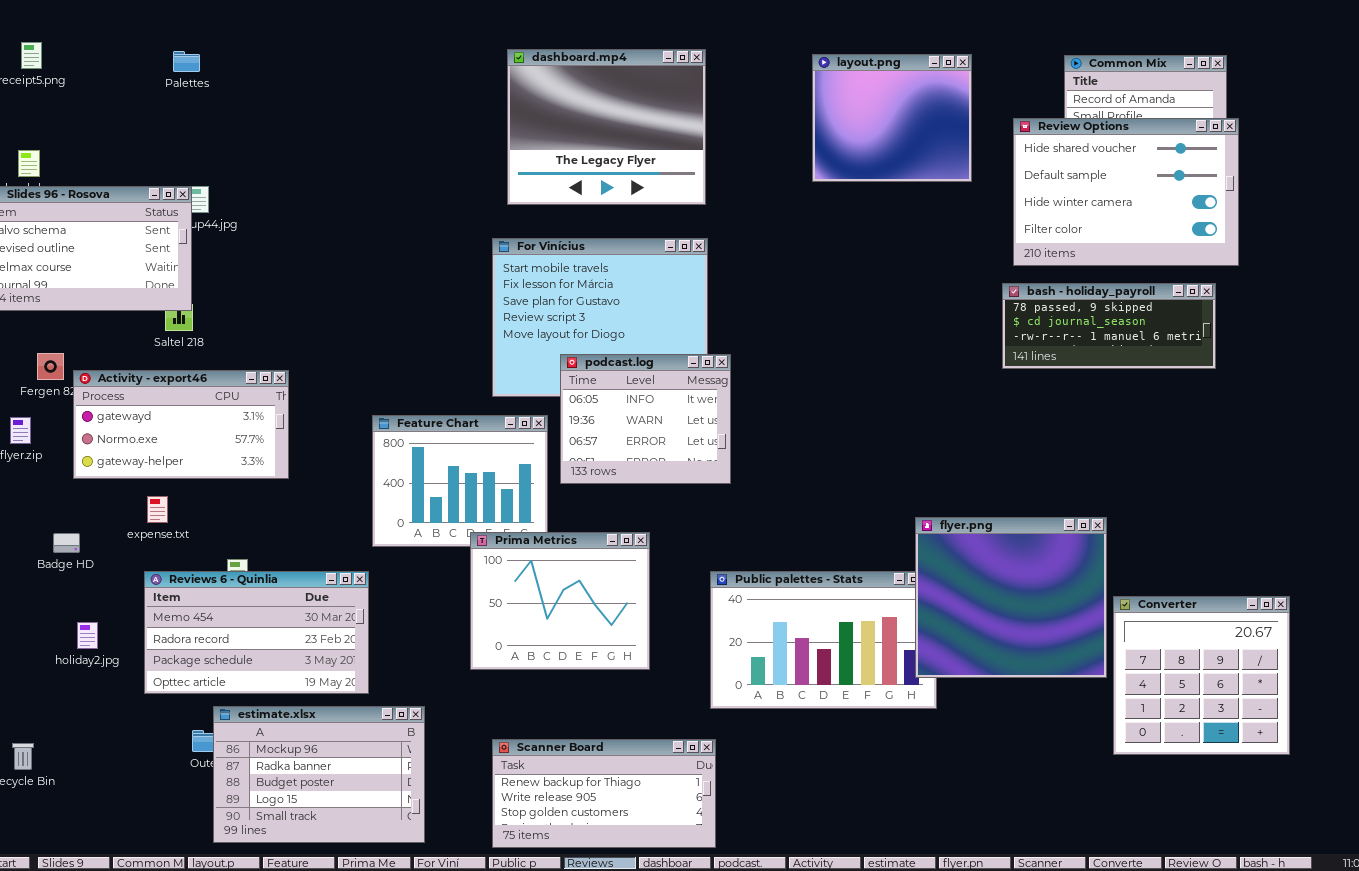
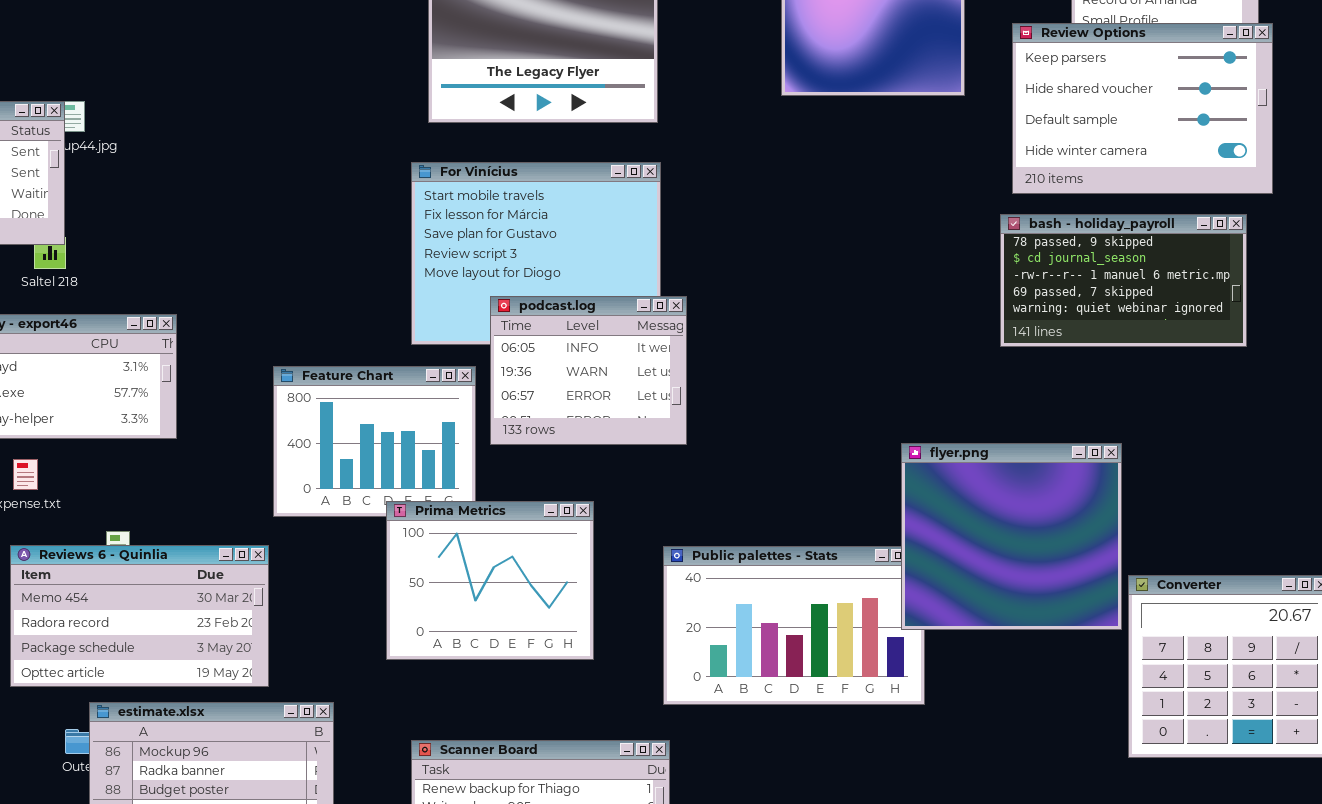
Review Options: [1013,118,1239,266] -> [1012,23,1273,194], scrolled up 1 row
bash - holiday_payroll: [1002,283,1216,369] -> [1000,214,1247,347], resized
flyer.png: [915,517,1107,678] -> [901,443,1122,630], moved

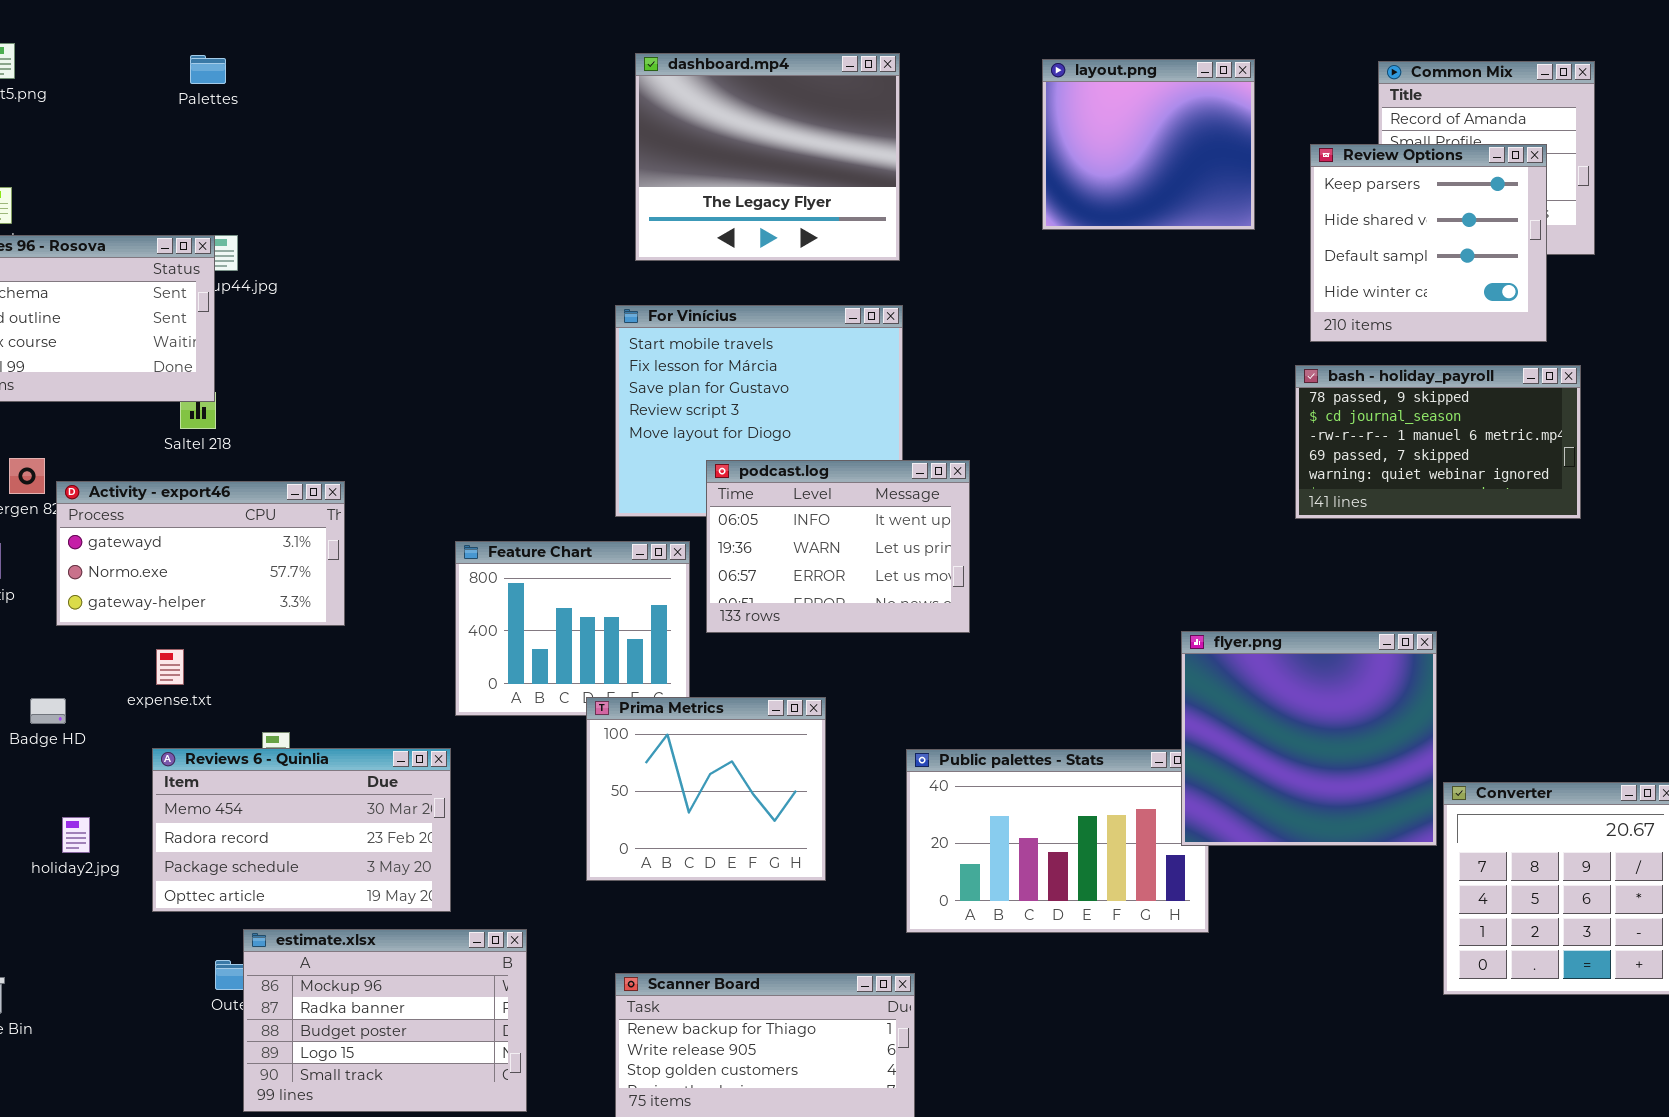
Review Options: [1012,23,1273,194] -> [1310,144,1547,342], resized
podcast.log: [490,296,687,445] -> [706,460,970,633], resized

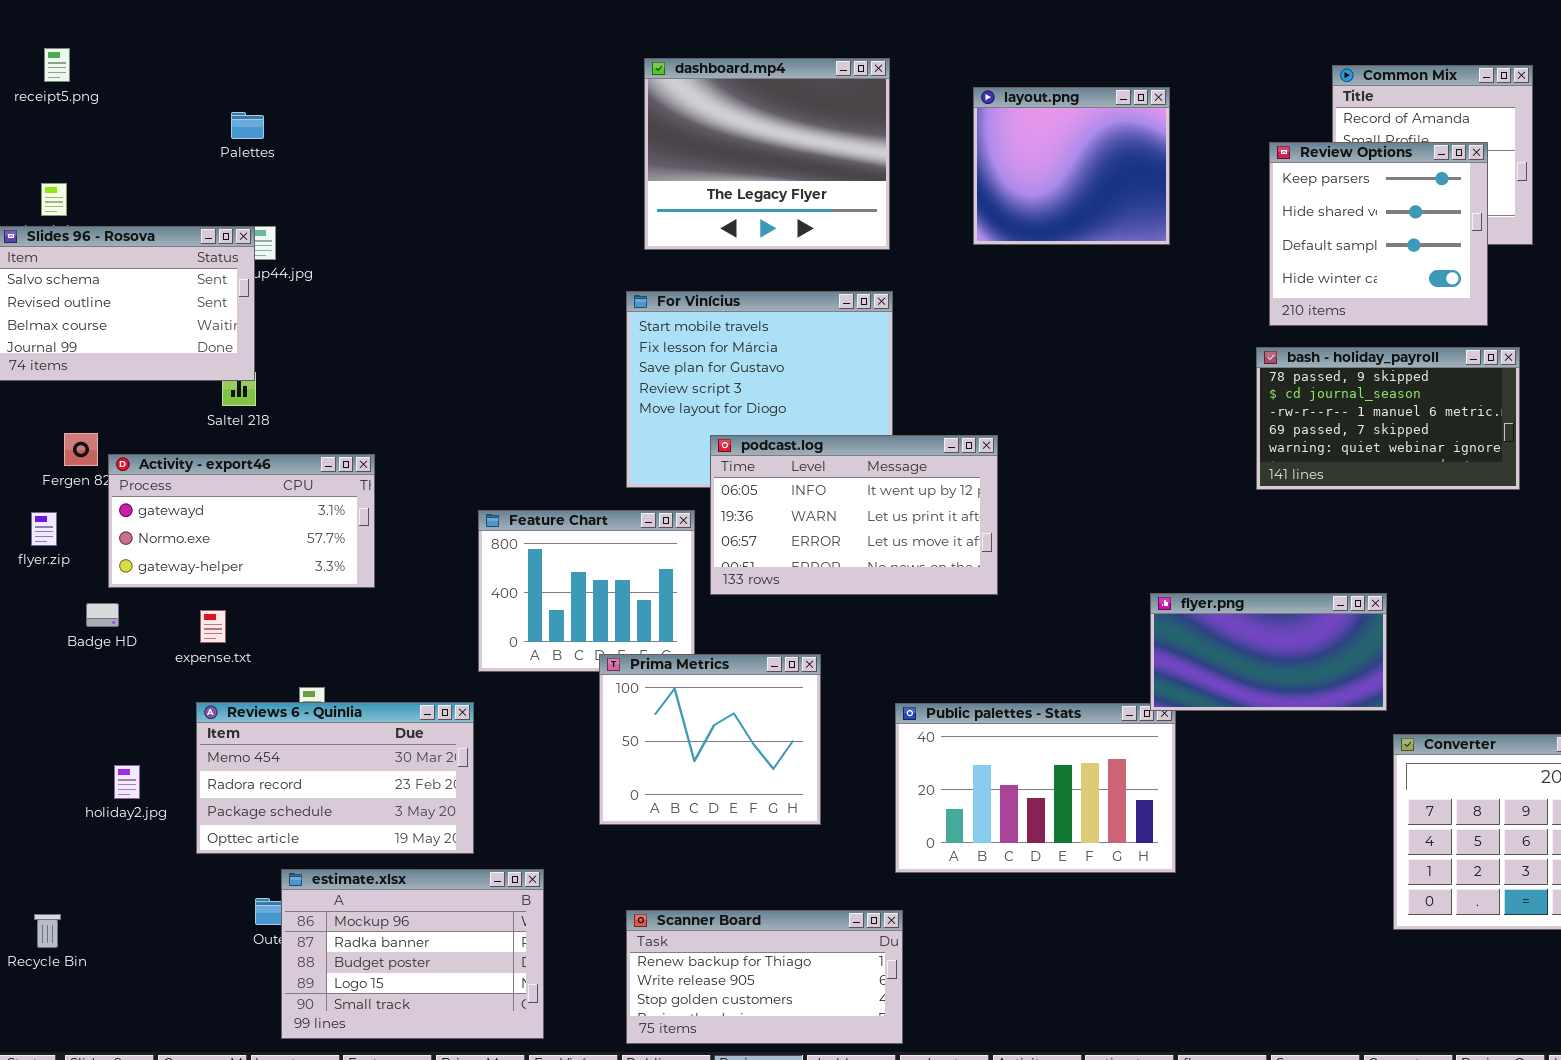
Palettes: [190,55,226,84] -> [231,112,264,139], moved
layout.png: [1042,59,1255,230] -> [973,87,1170,245], moved
podcast.log: [706,460,970,633] -> [710,435,998,595], resized
flyer.png: [1181,631,1437,846] -> [1150,593,1387,711], resized
Badge HD: [30,698,66,724] -> [86,603,119,627], moved

